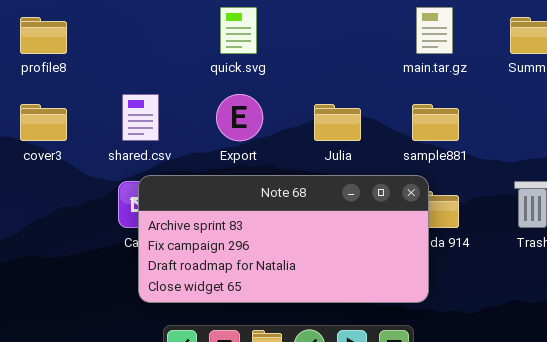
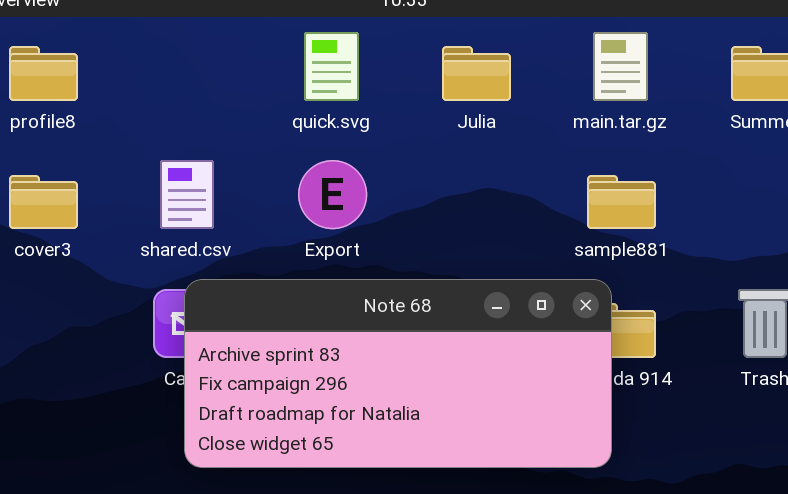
Julia: [314,104,361,141] -> [442,46,511,101], moved

